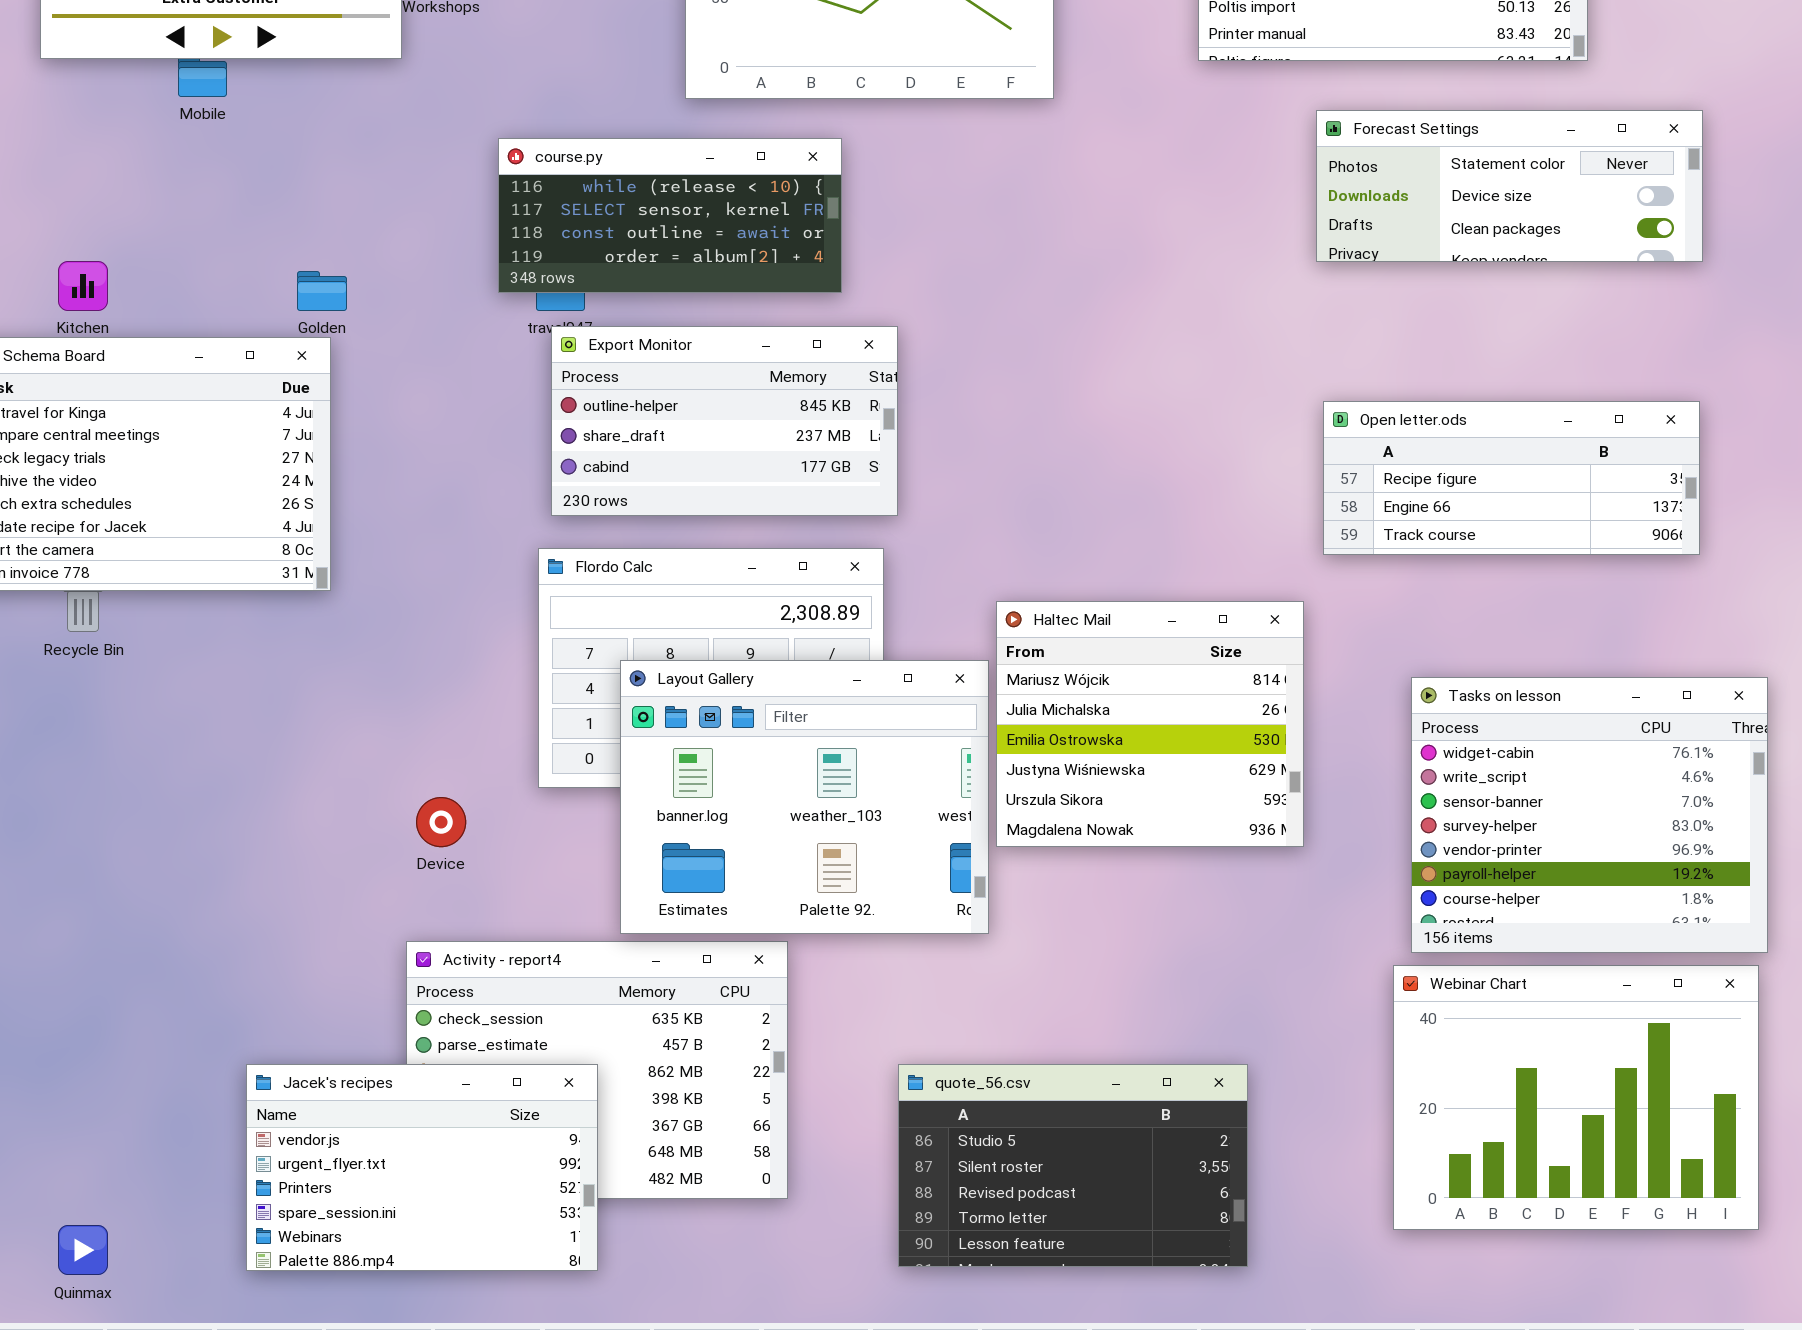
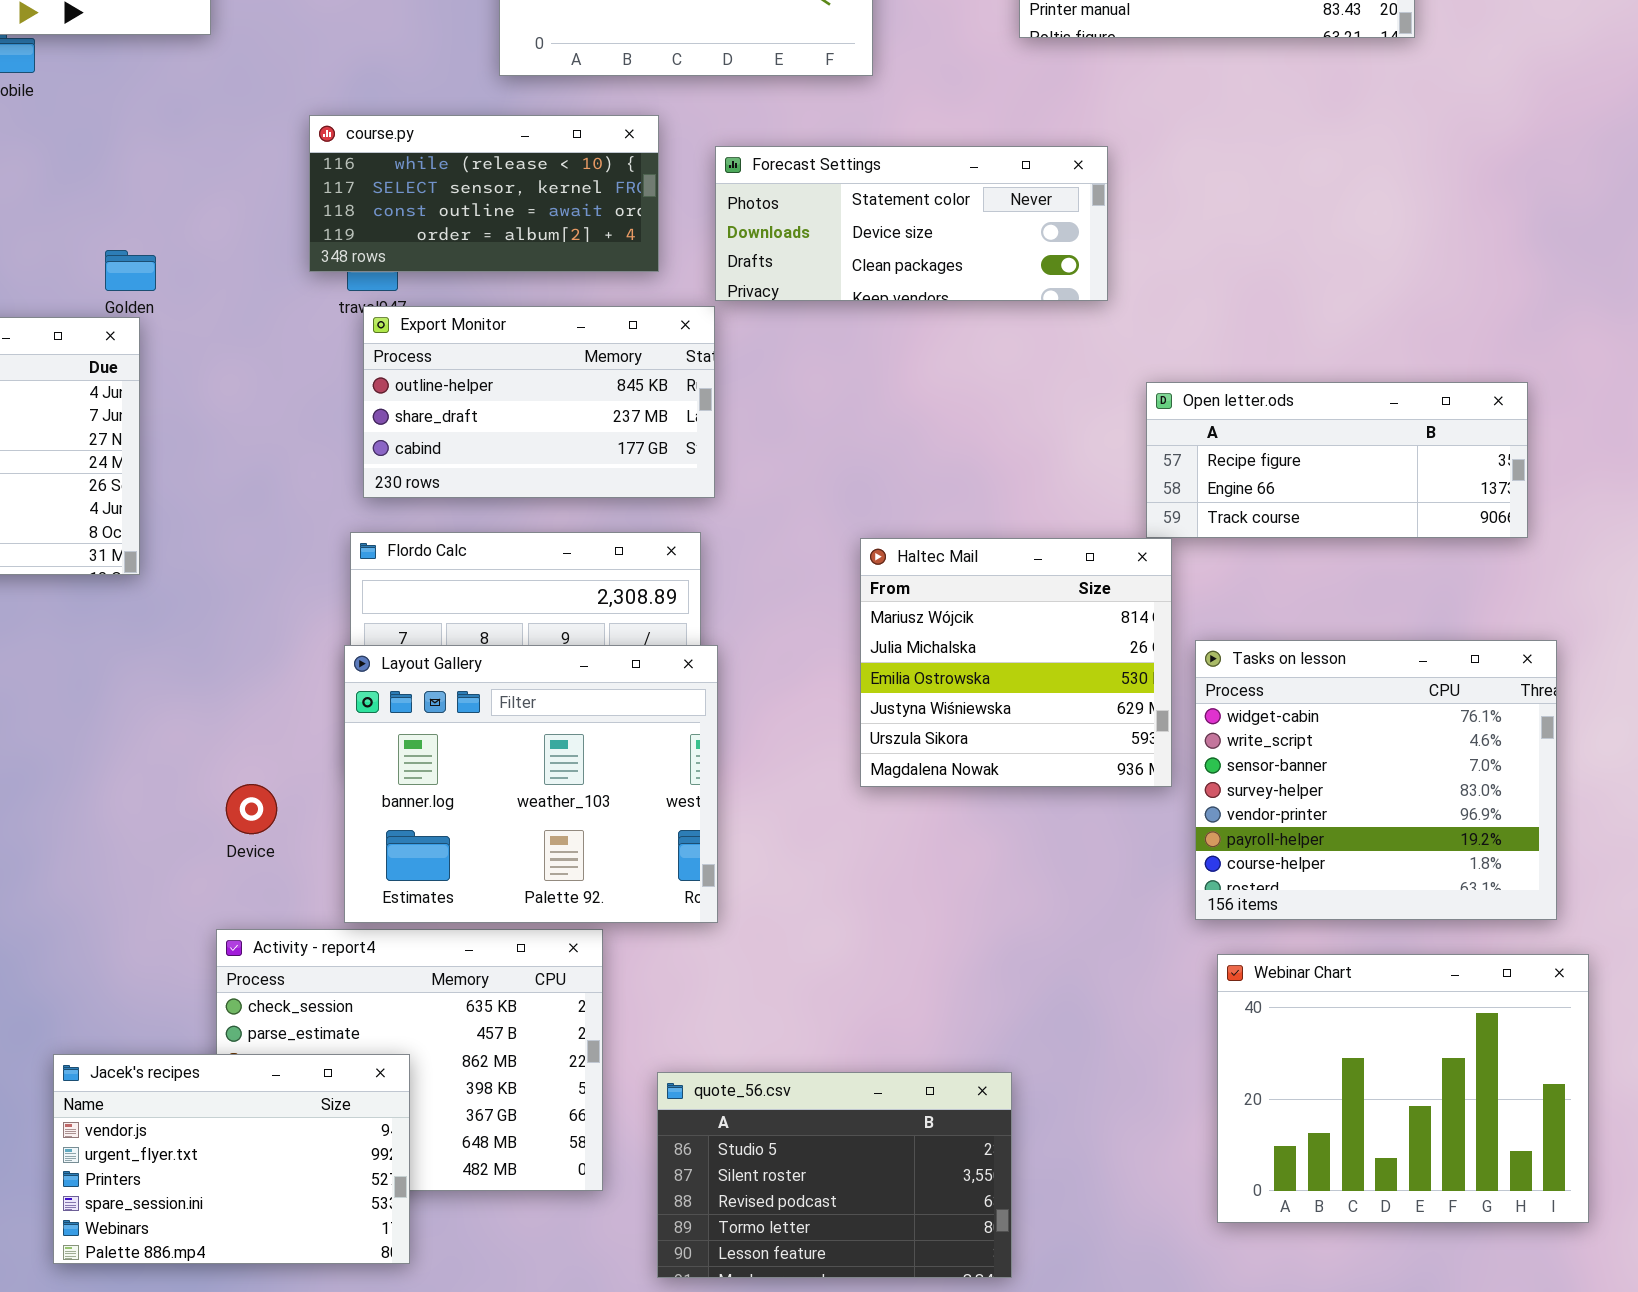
Forecast Settings: [1316,110,1703,262] -> [715,146,1108,301], moved
Haltec Mail: [996,601,1304,847] -> [860,538,1172,787], moved
Layout Gallery: [620,660,989,934] -> [344,645,718,923], moved
Tasks on lesson: [1411,677,1768,953] -> [1195,640,1557,920], moved
quote_56.csv: [898,1064,1248,1267] -> [657,1072,1012,1278], moved

